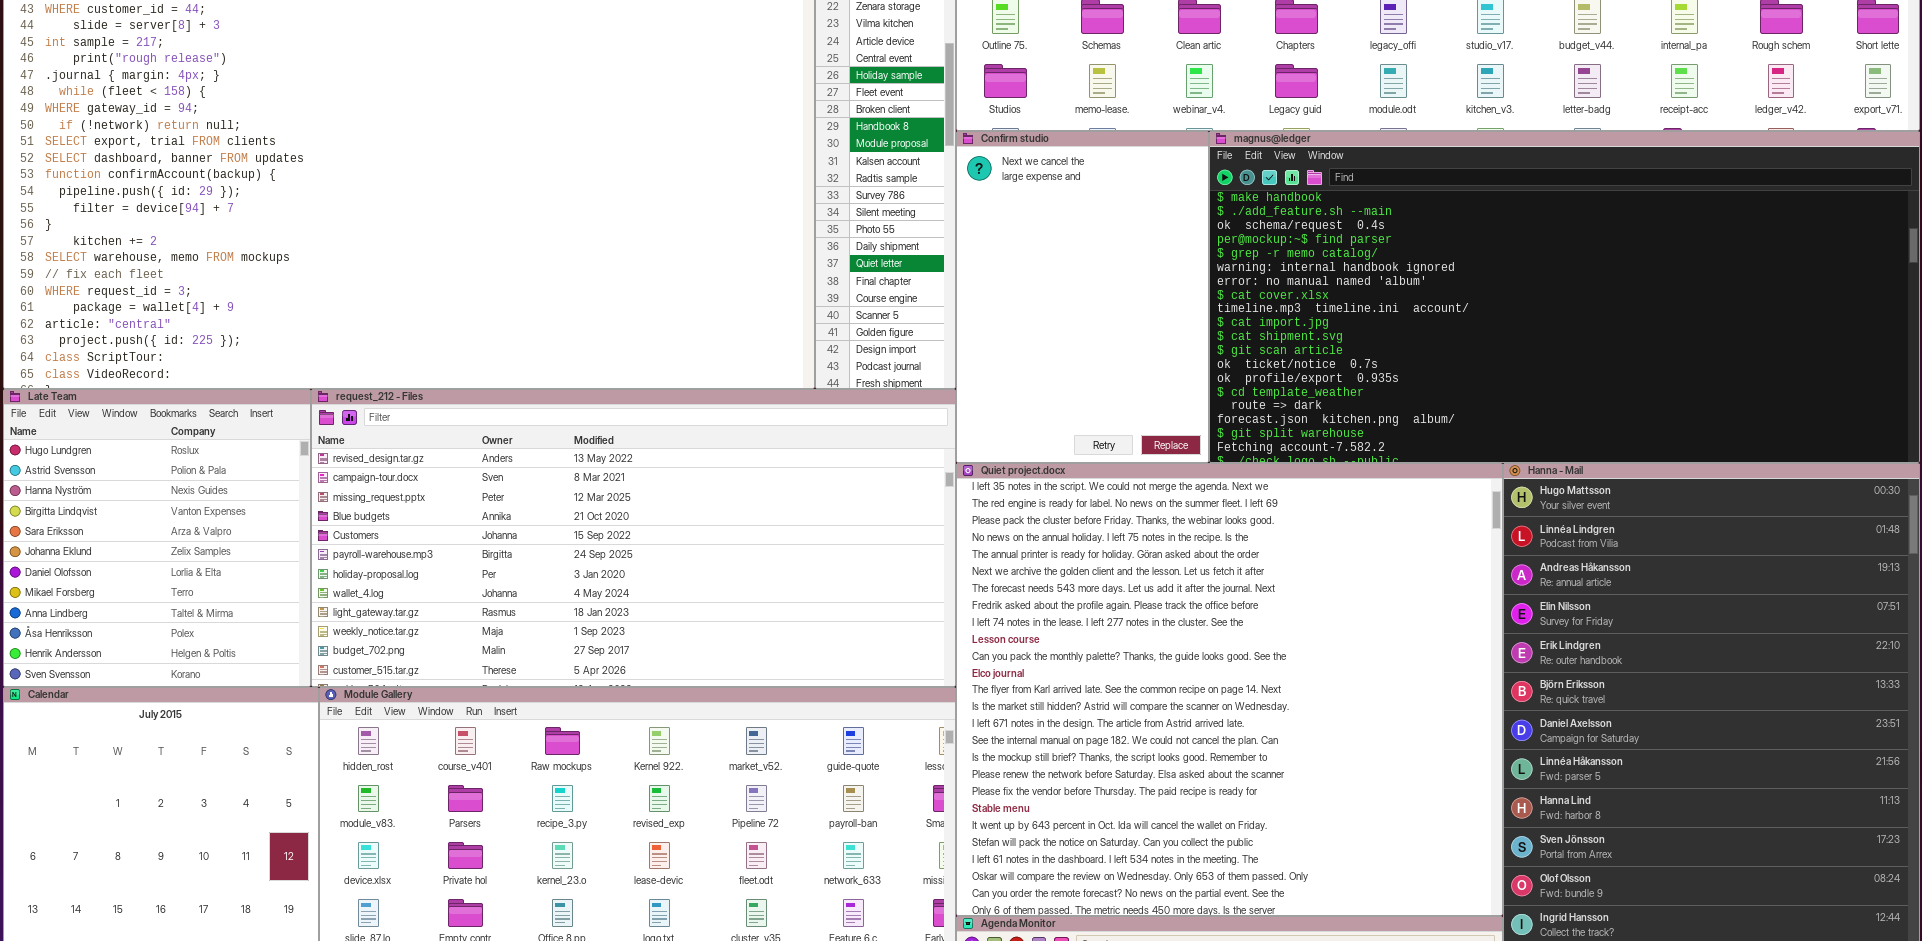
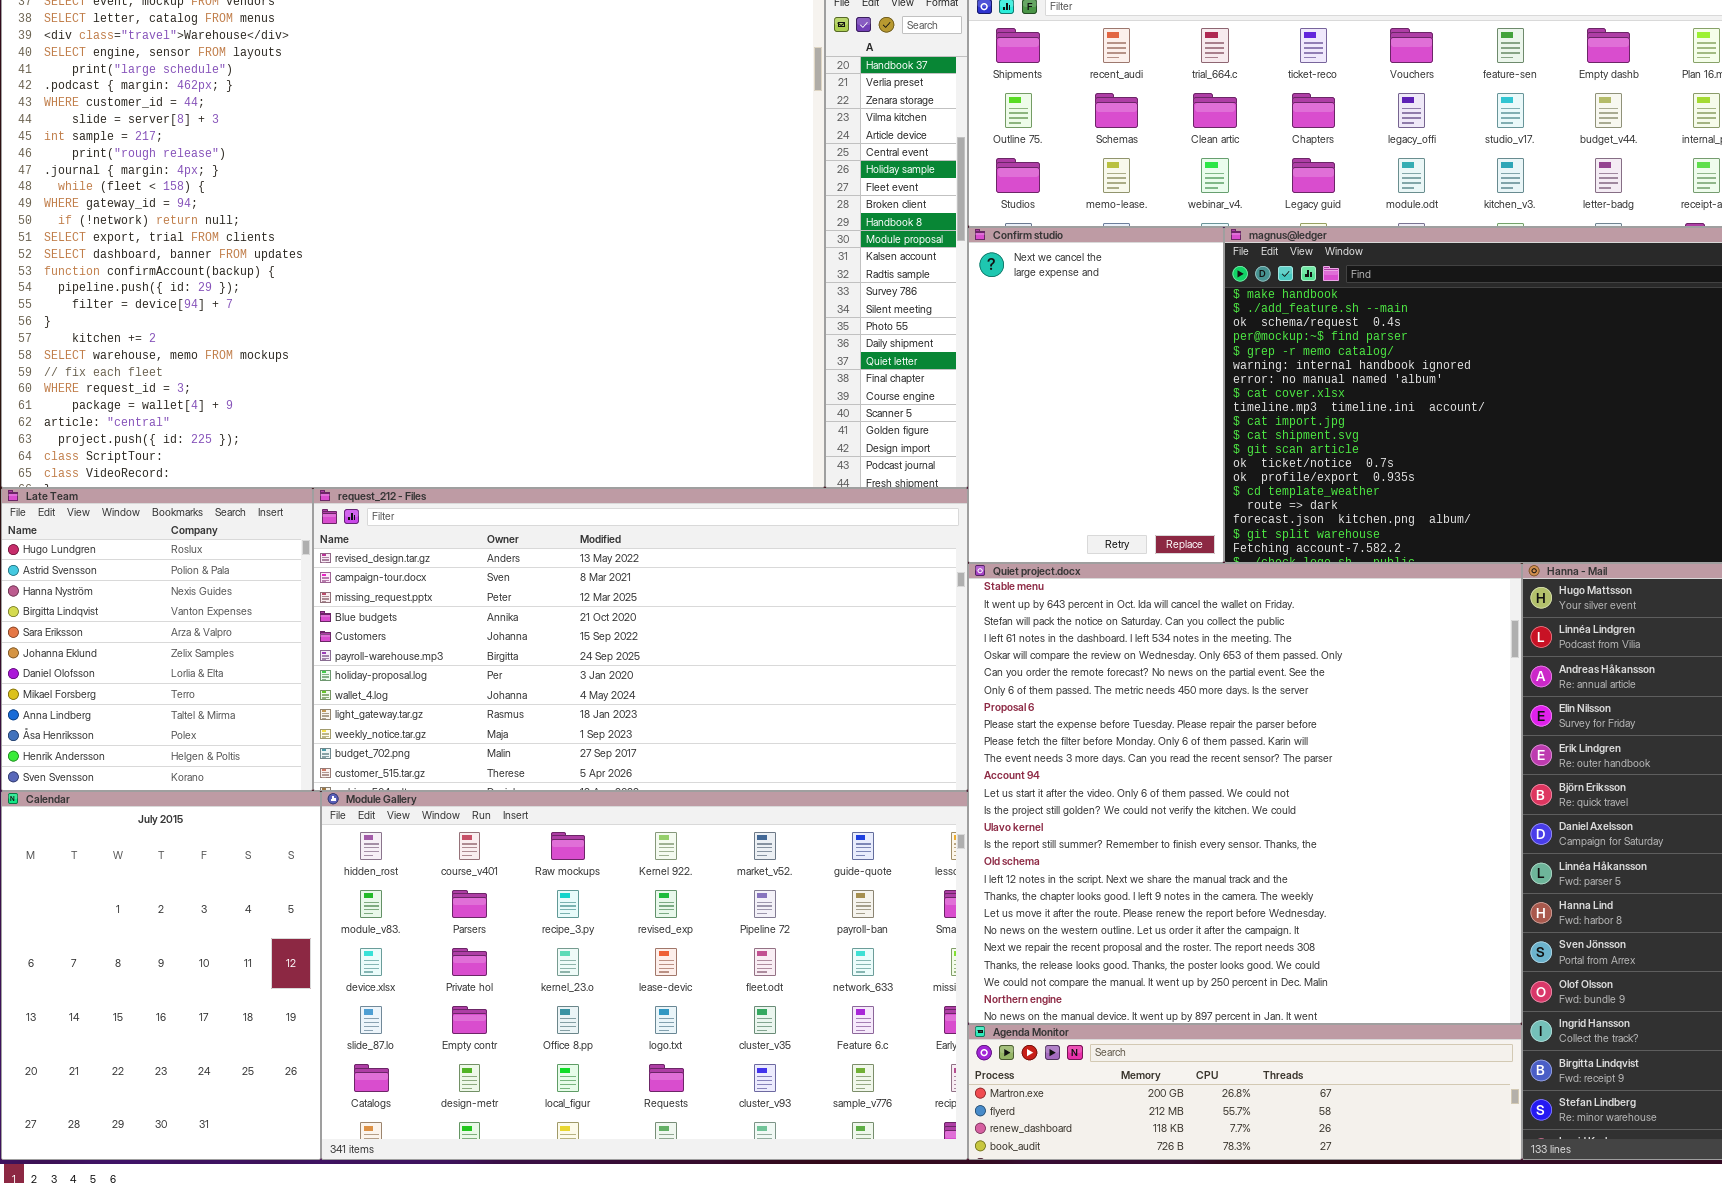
Quiet project.docx: [956,463,1503,916] -> [968,563,1522,1024], scrolled down 19 rows

